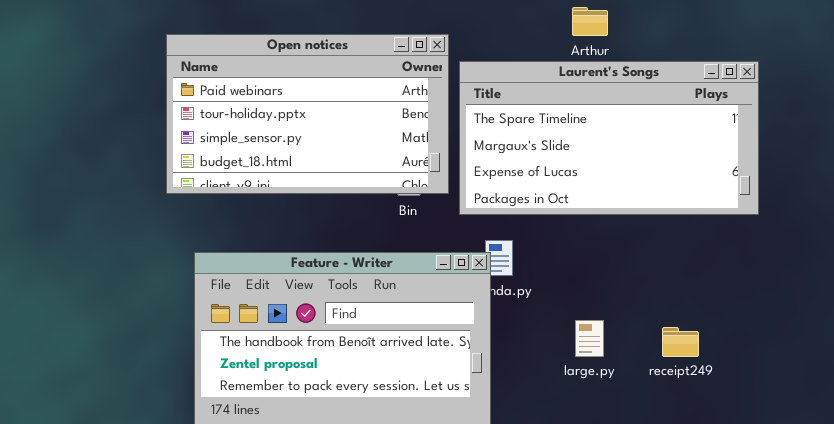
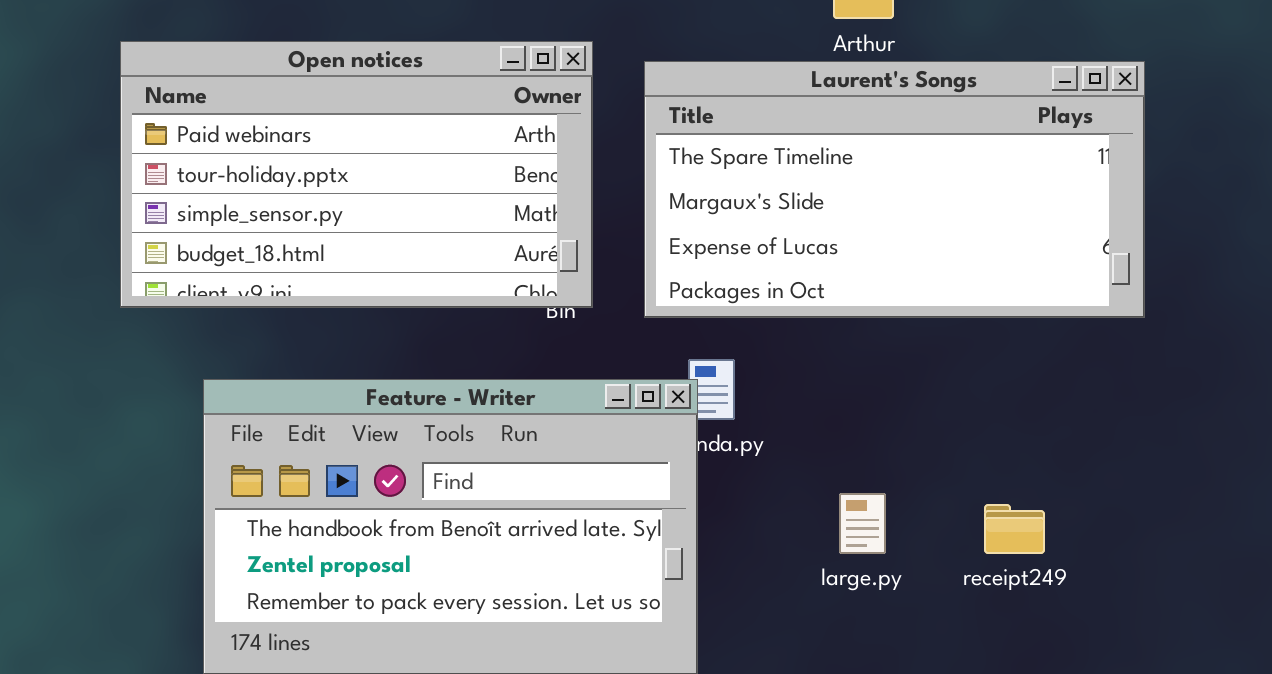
Open notices: [166,34,449,194] -> [120,41,593,308], moved

